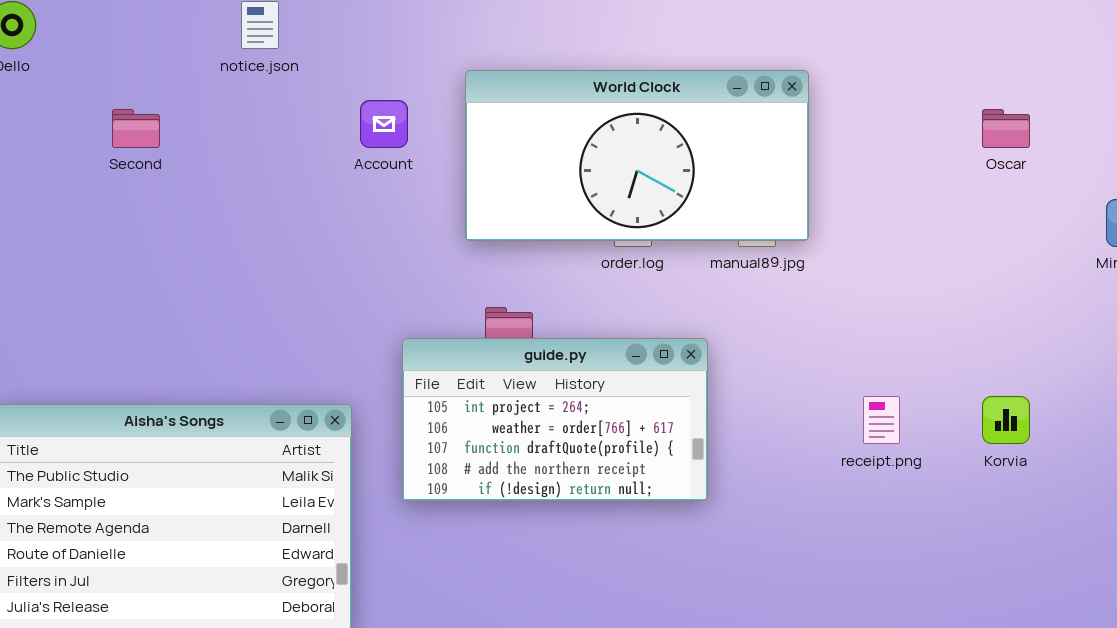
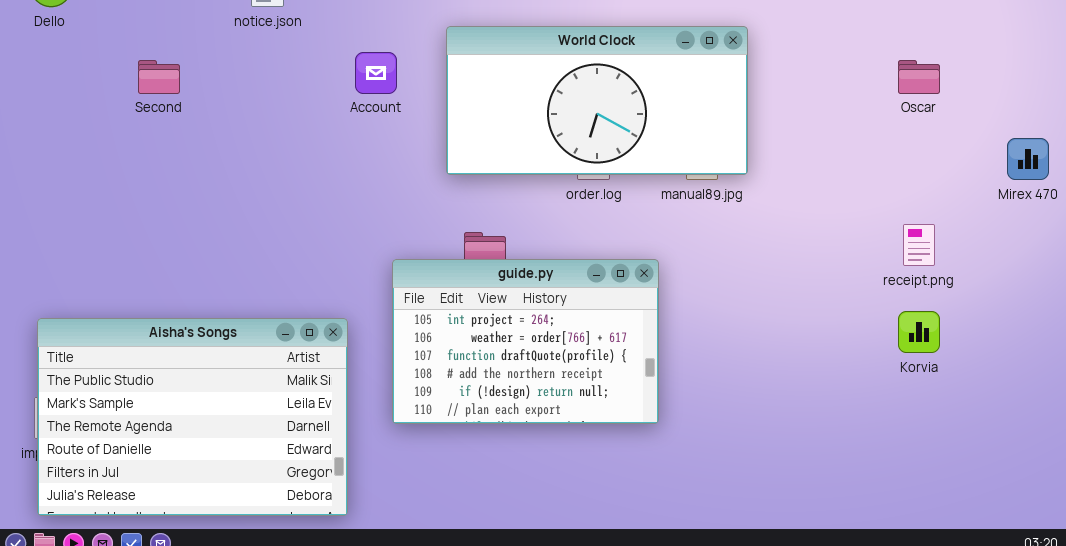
guide.py: [402,338,708,501] -> [392,259,659,424], resized
receipt.png: [863,396,900,444] -> [903,224,935,266], moved

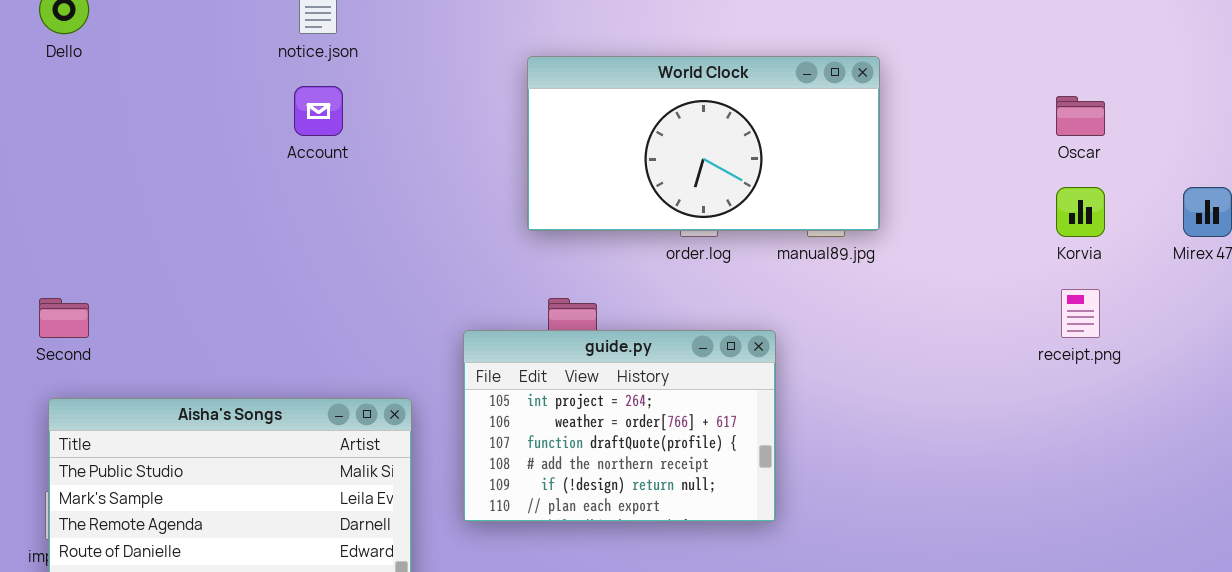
Account: [355,52,397,94] -> [294,86,343,136], moved
Second: [138,60,180,94] -> [39,298,89,338], moved
Korvia: [898,311,940,353] -> [1056,187,1105,237], moved

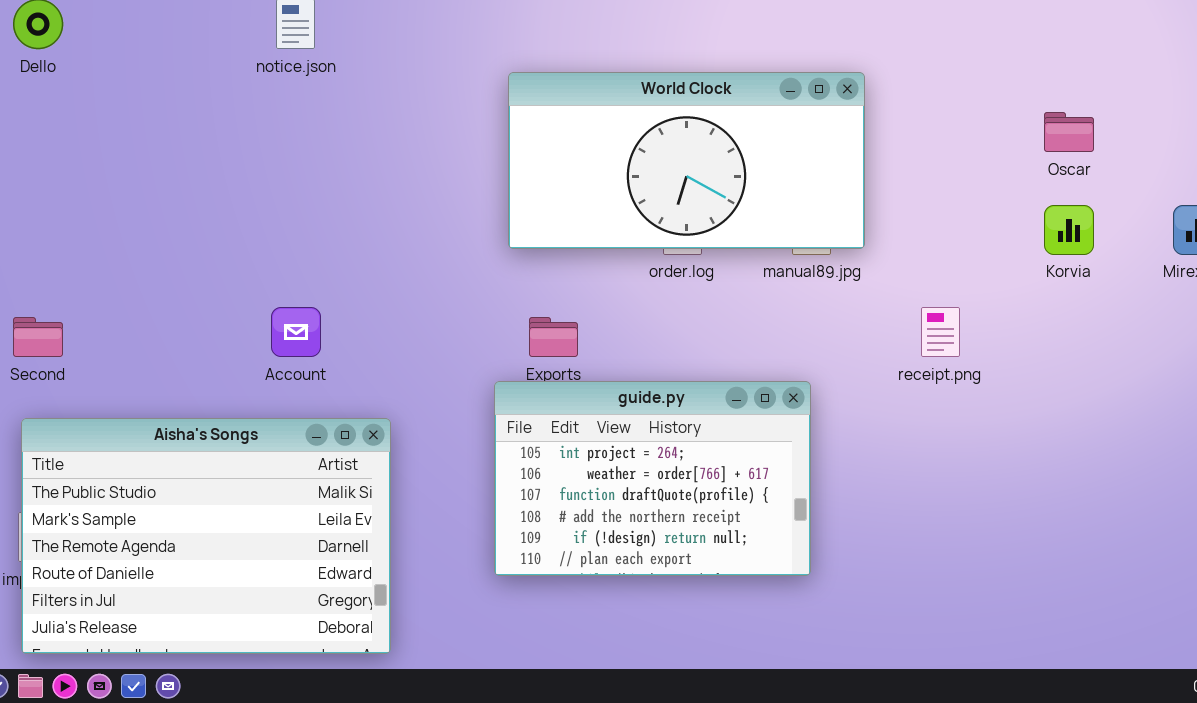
Account: [294,86,343,136] -> [271,307,321,357], moved
receipt.png: [1061,289,1100,338] -> [921,307,960,357], moved
guide.py: [463,330,776,522] -> [494,381,811,576], moved

